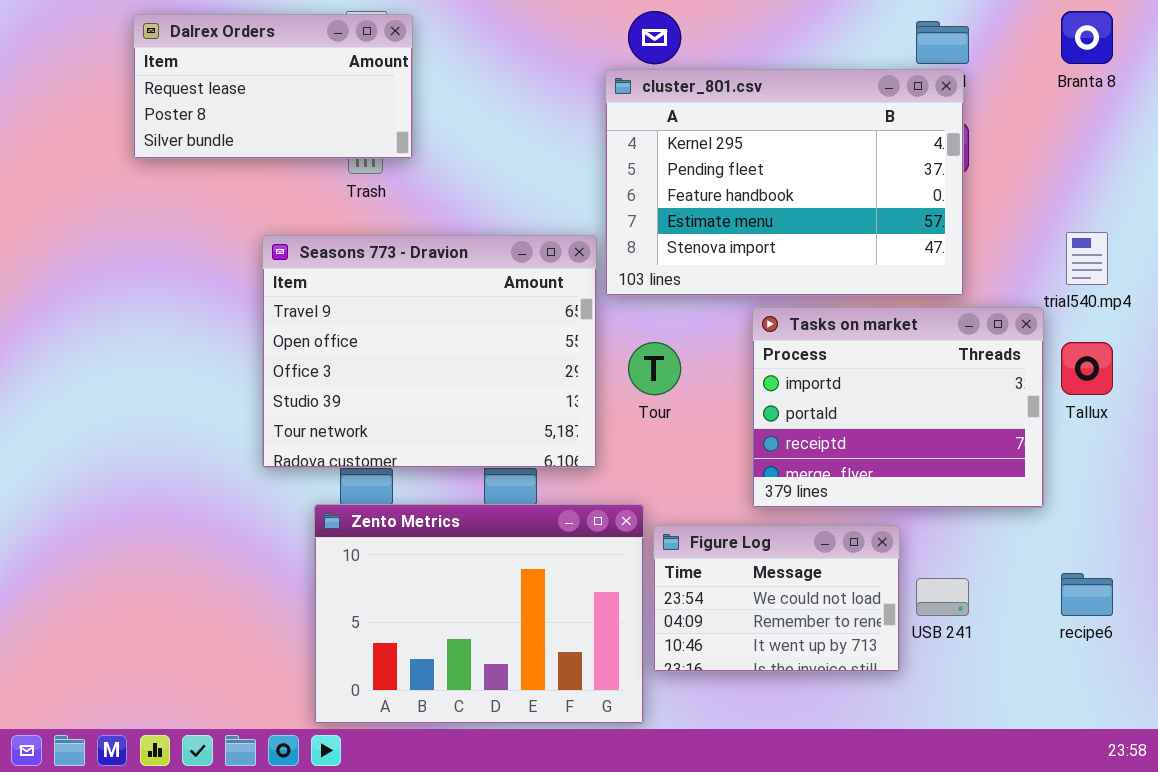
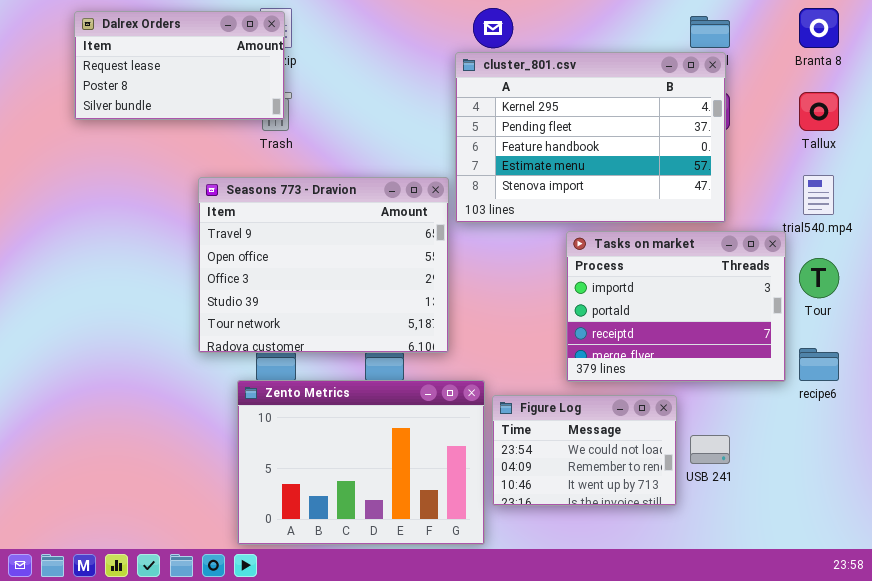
Dalrex Orders: [133,14,413,159] -> [74,11,285,120], moved
Tour: [628,342,681,395] -> [799,258,839,298], moved
Tallux: [1061,342,1113,395] -> [799,92,839,131], moved
recipe6: [1061,573,1113,616] -> [799,348,839,381], moved

